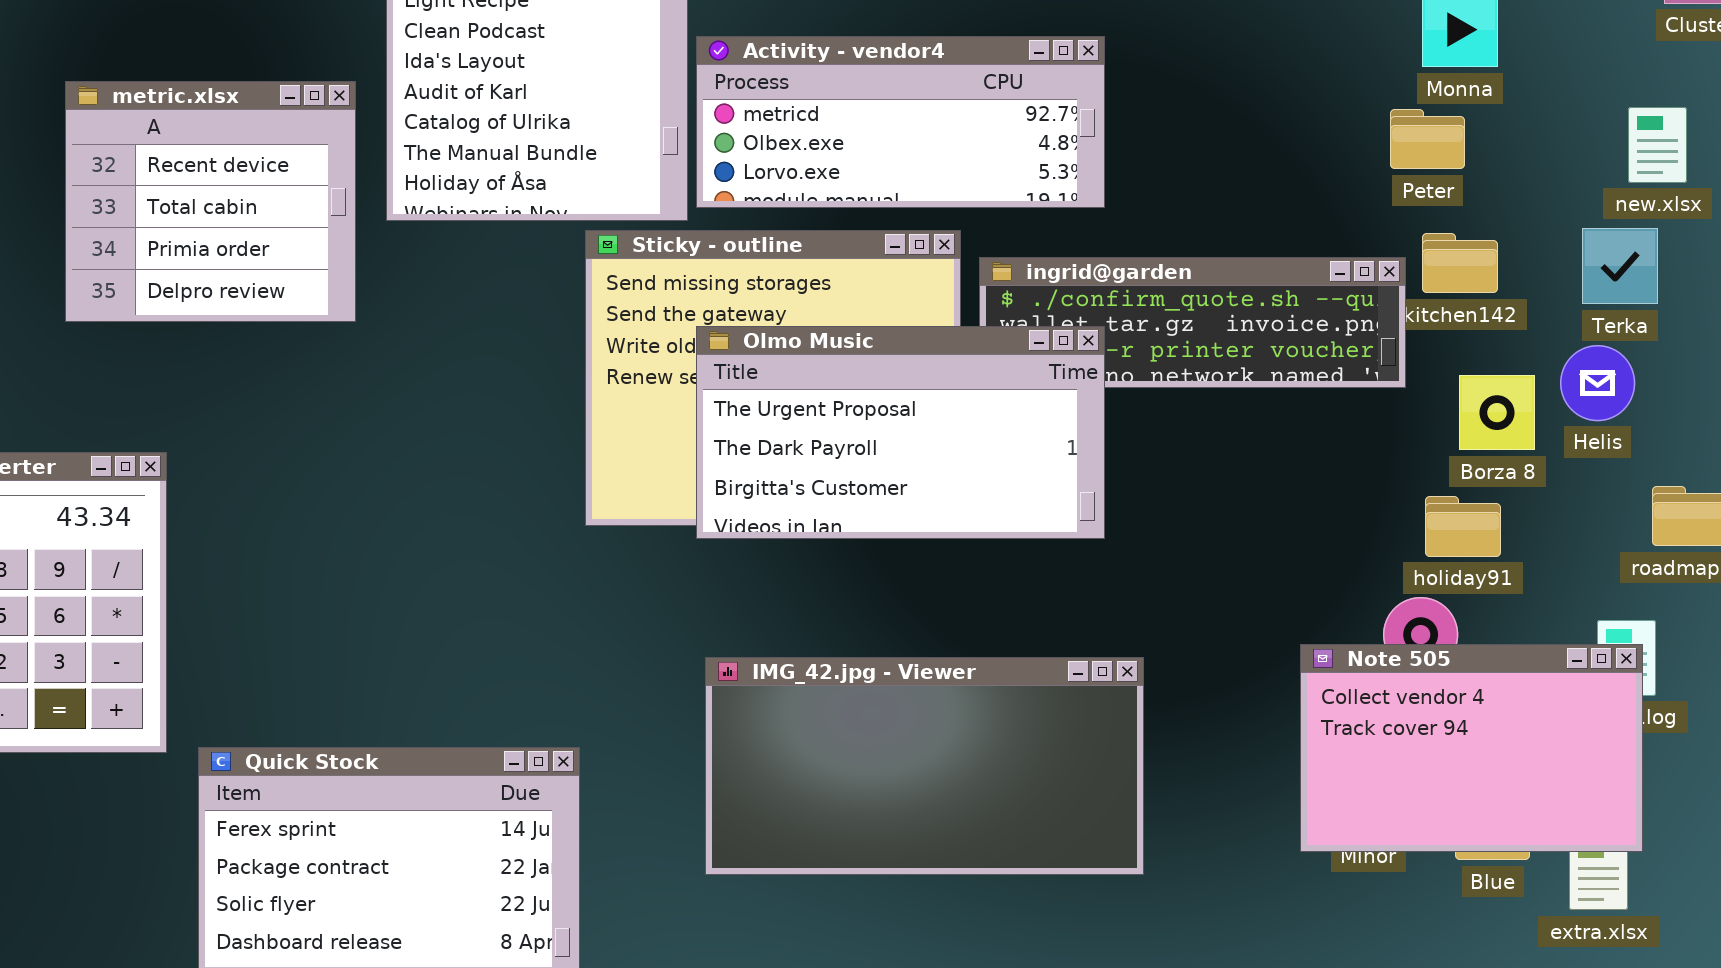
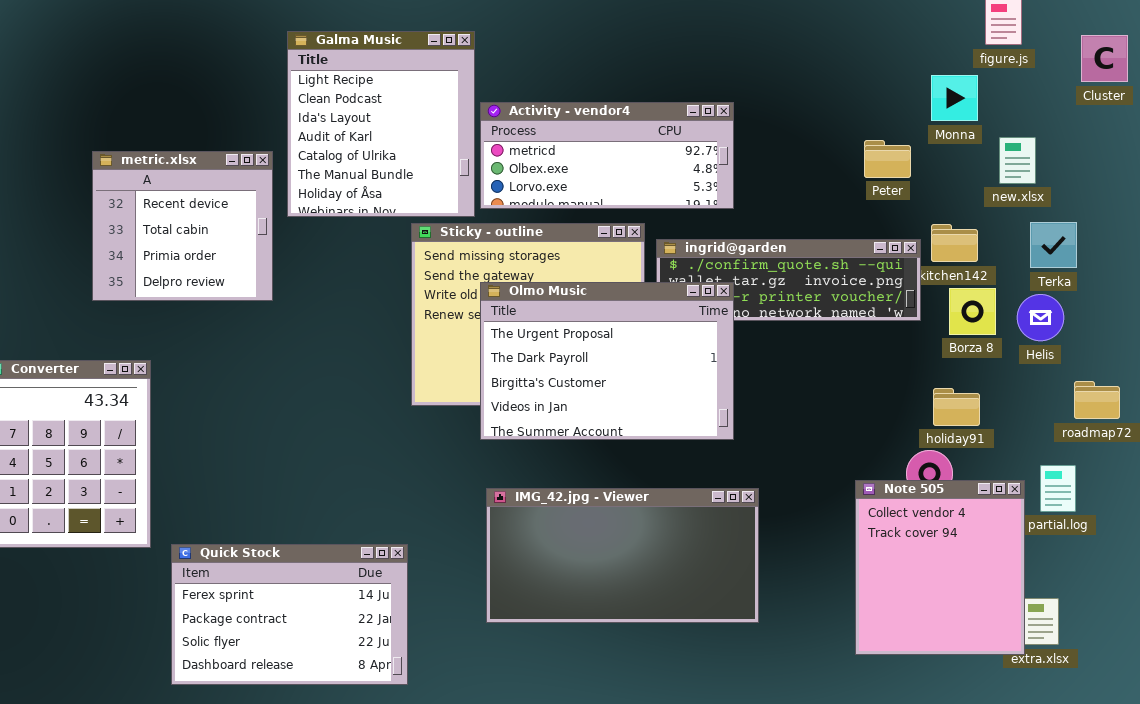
metric.xlsx: [65,81,356,322] -> [92,151,273,301], moved
new.xlsx: [1628,107,1687,183] -> [999,137,1036,184], moved
Peter: [1390,109,1465,169] -> [864,140,911,178], moved
Olmo Music: [696,326,1105,539] -> [480,282,734,440], resized
Borza 8: [1459,375,1535,450] -> [949,288,996,335], moved
Note 505: [1300,644,1643,852] -> [855,480,1025,655], resized

